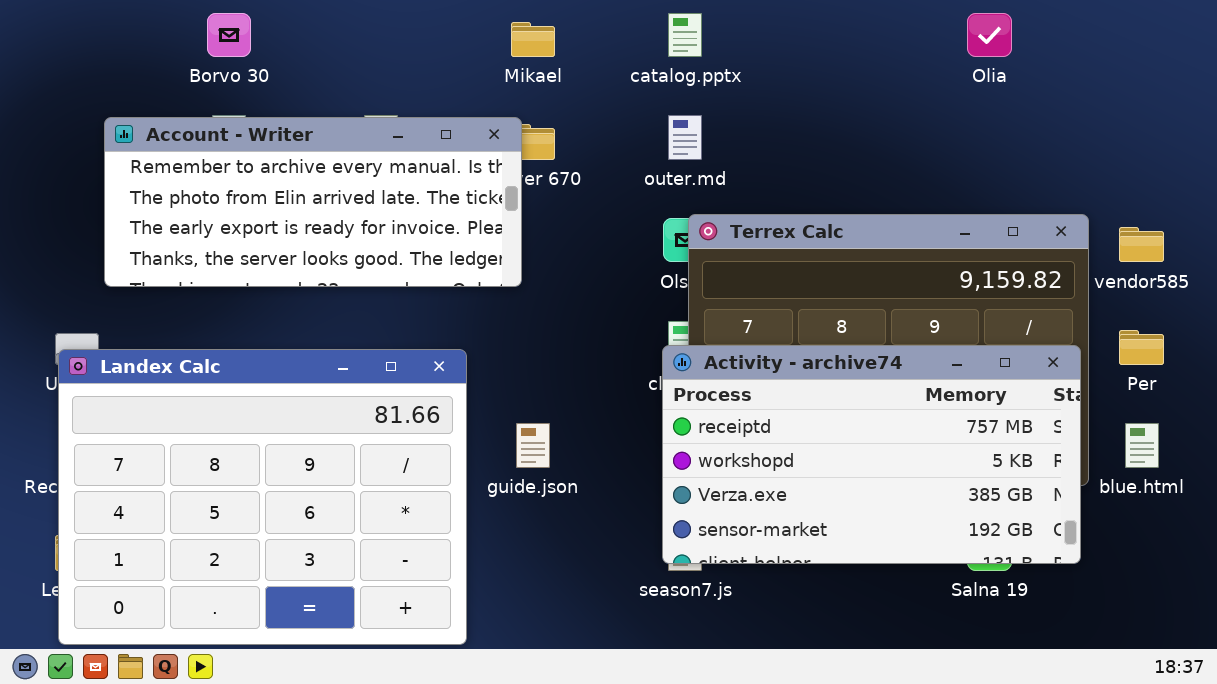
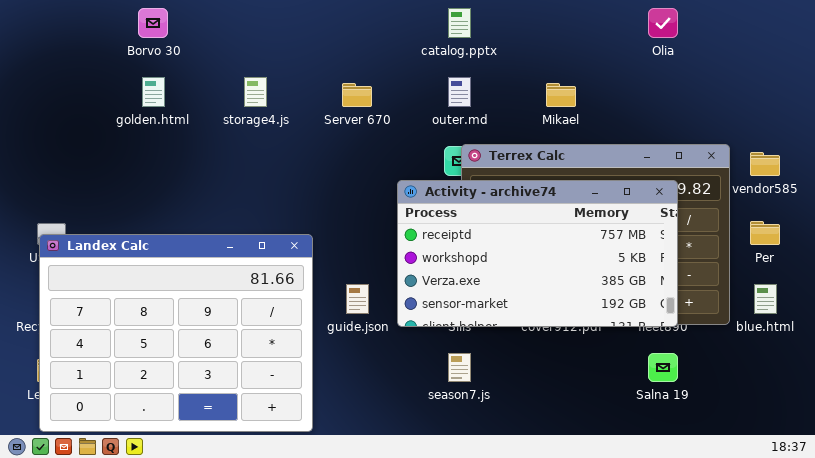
Mikael: [511,22,555,57] -> [546,83,576,107], moved
Account - Writer: [104,117,522,287] -> none, closed
Activity - archive74: [662,345,1081,564] -> [397,180,678,327], moved

